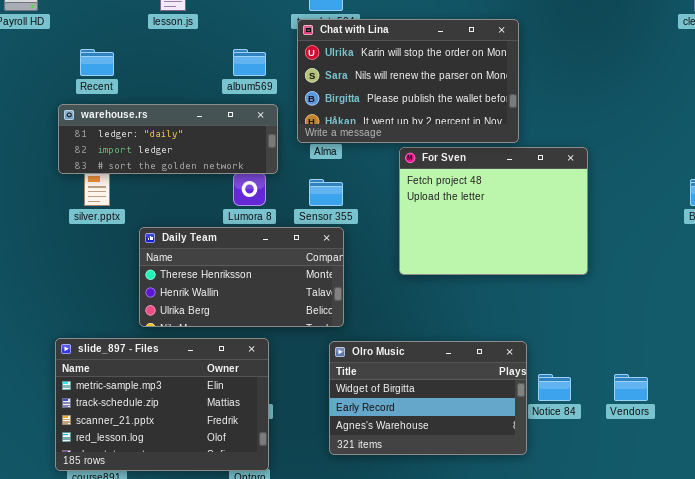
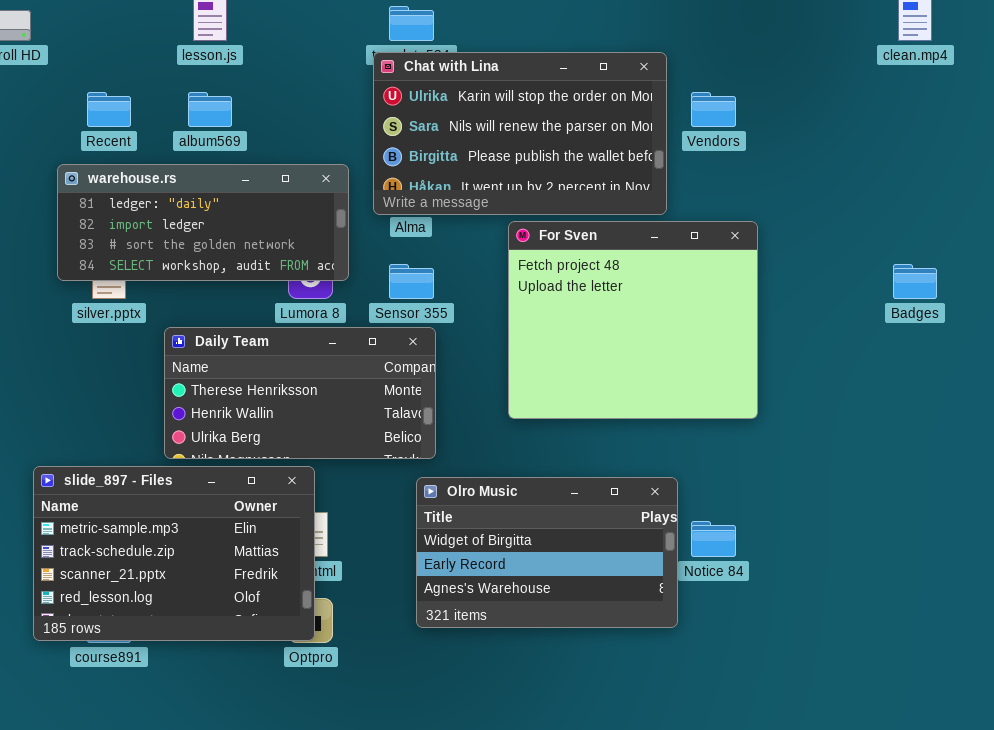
album569: [233,49,266,76] -> [188,92,232,127], moved
warehouse.rs: [58,104,278,174] -> [57,164,349,281], resized
For Sven: [399,147,588,275] -> [508,221,758,419], resized
slide_897 - Files: [55,338,269,471] -> [33,466,315,641], moved
Vendors: [614,374,648,401] -> [691,92,736,127], moved

